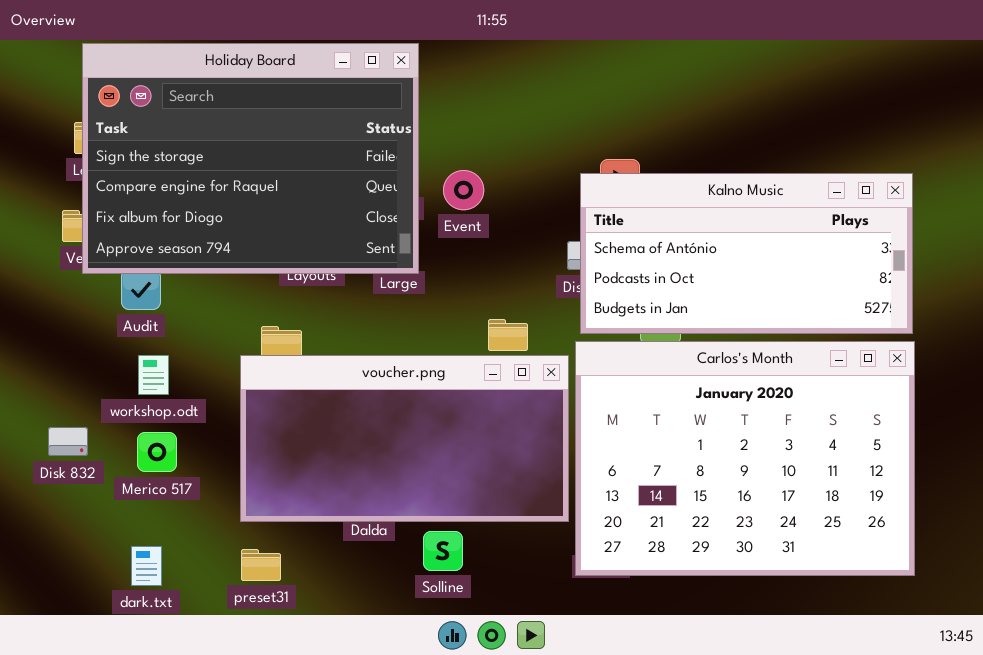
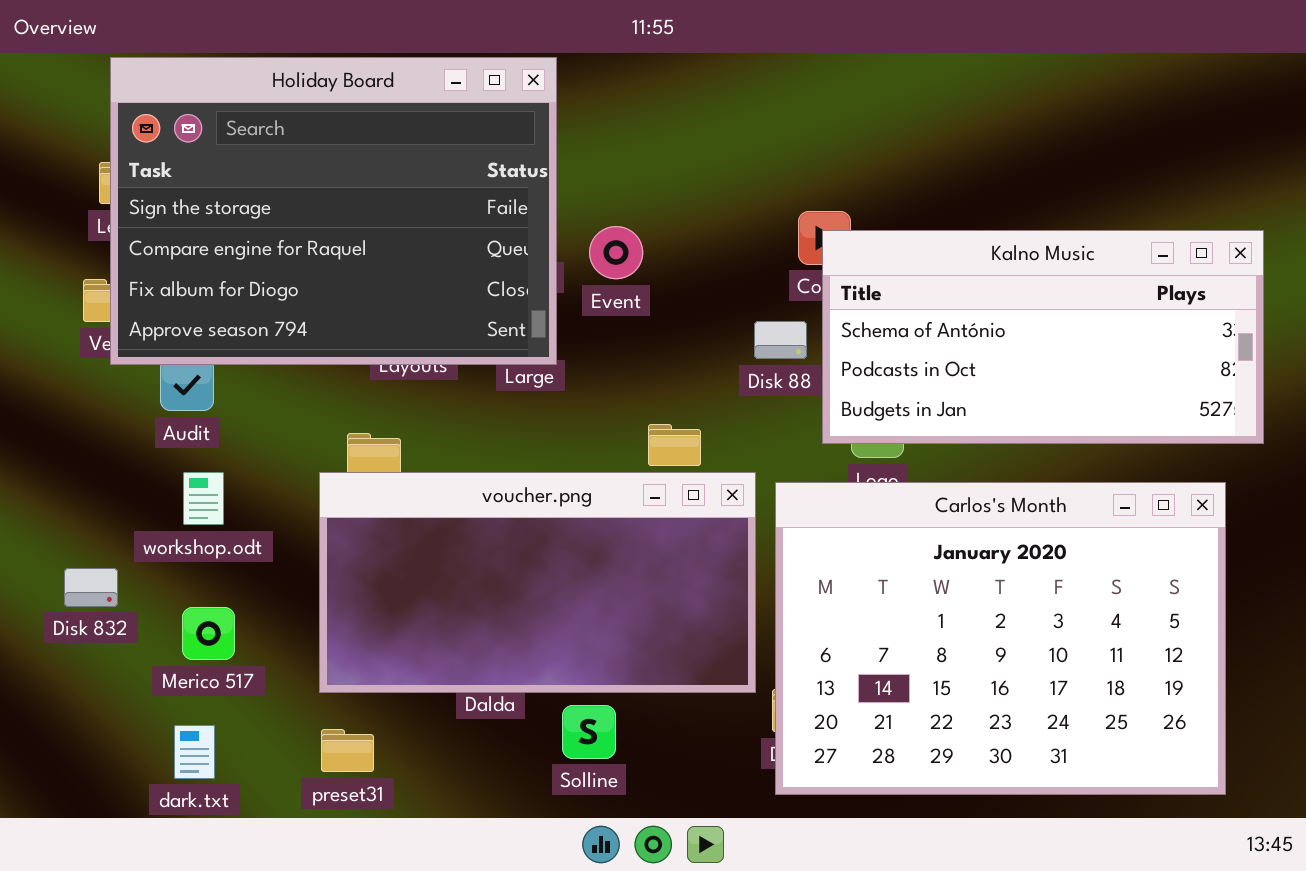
Kalno Music: [580,173,913,334] -> [822,230,1264,444], moved
Carlos's Month: [575,341,915,576] -> [775,482,1226,795], moved
Merico 517: [137,432,177,472] -> [182,607,235,660], moved

